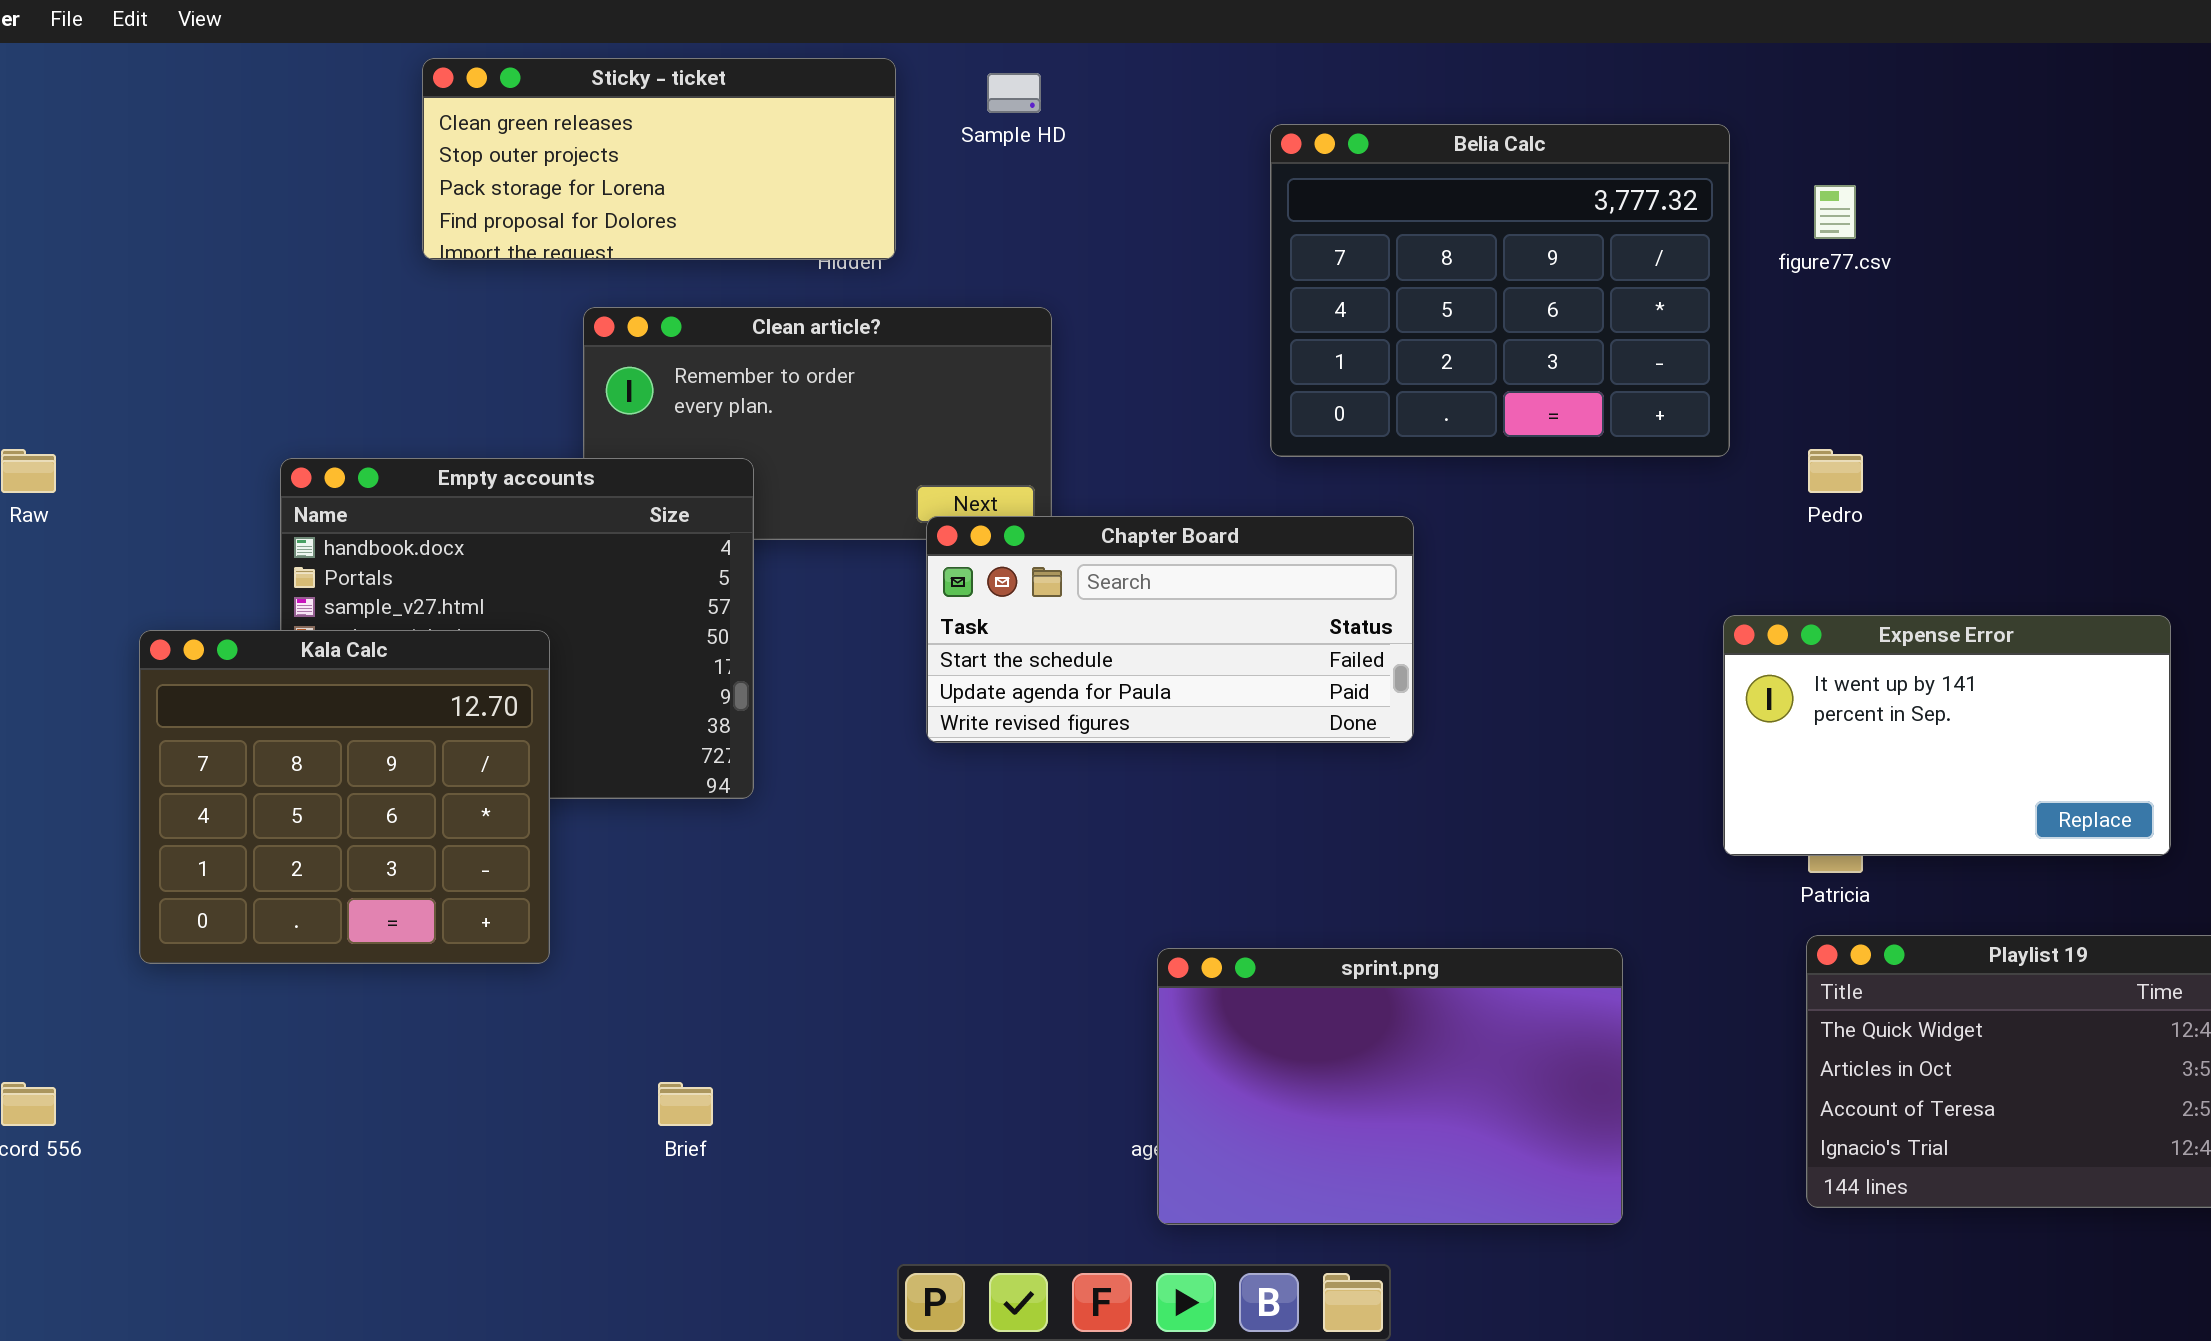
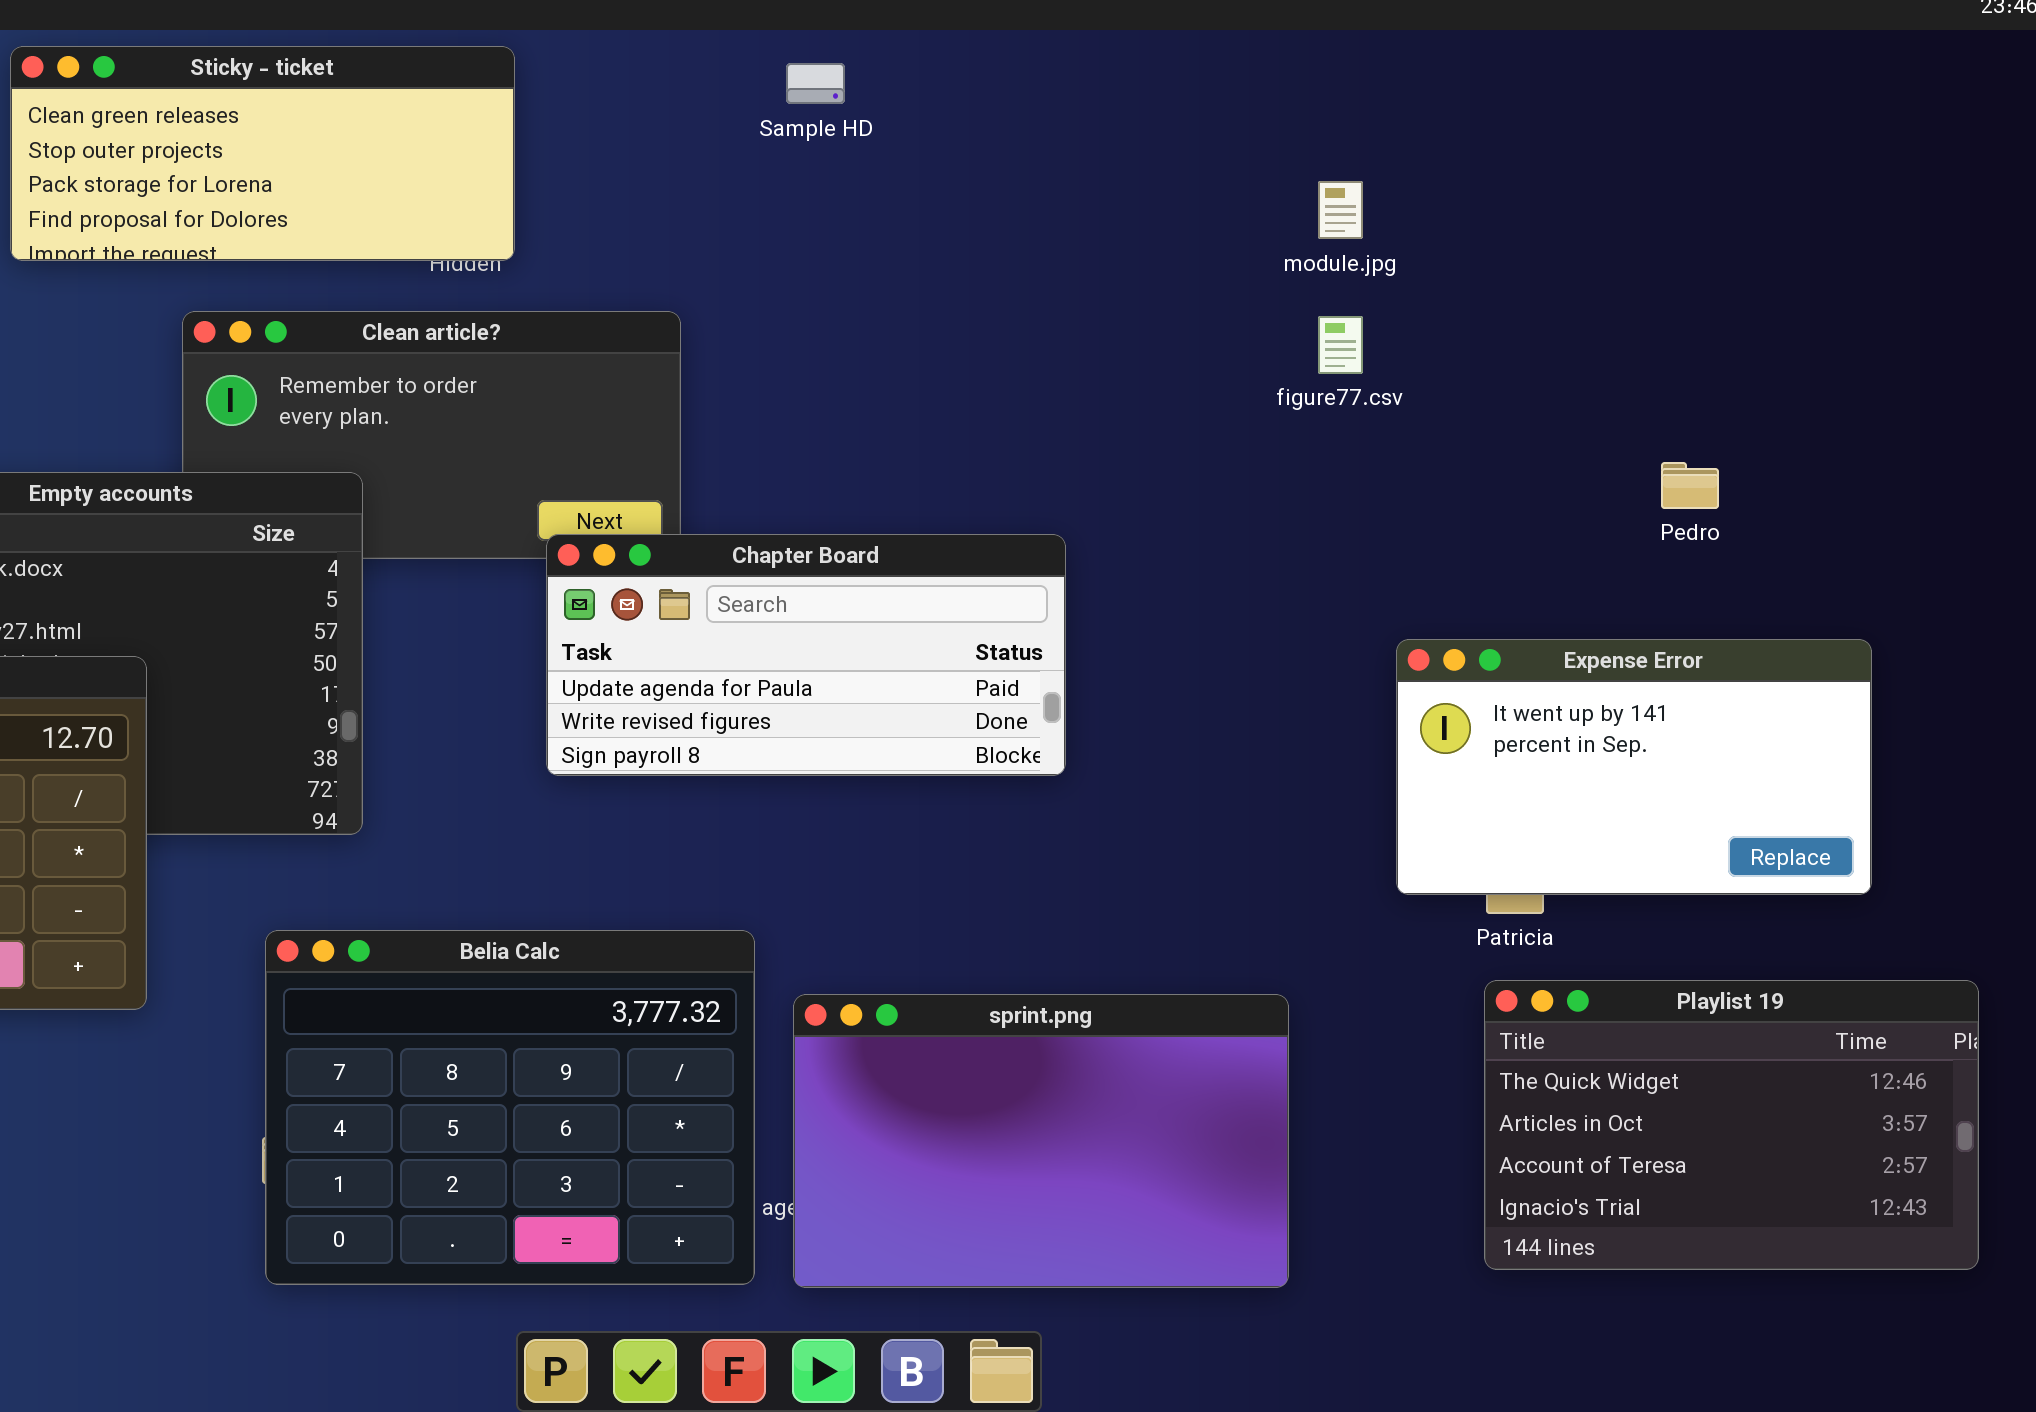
Sample HD: [987,73,1041,113] -> [786,63,845,104], moved
Belia Calc: [1270,124,1730,457] -> [265,930,755,1285], moved
figure77.csv: [1814,185,1856,239] -> [1318,316,1363,374], moved
Pedro: [1808,449,1863,493] -> [1661,462,1719,509], moved
Chapter Board: [926,516,1414,743] -> [546,534,1066,776], scrolled down 1 row

